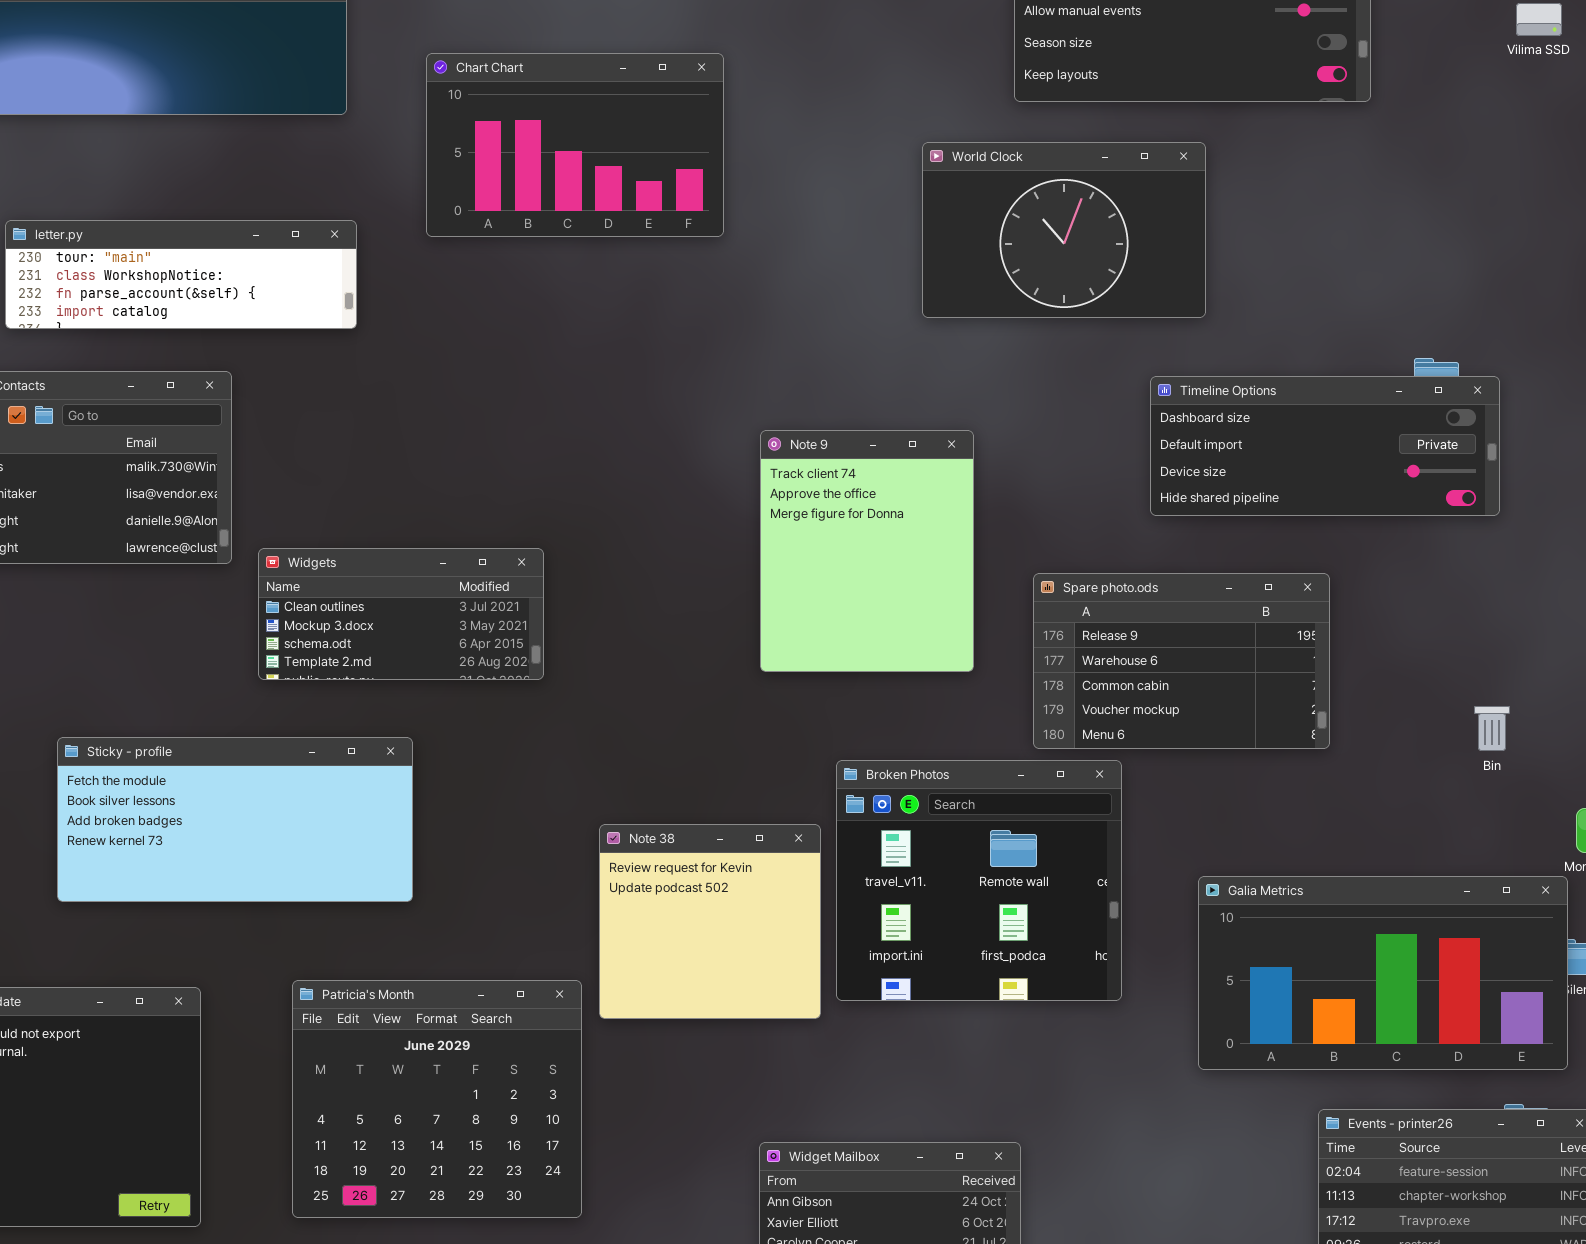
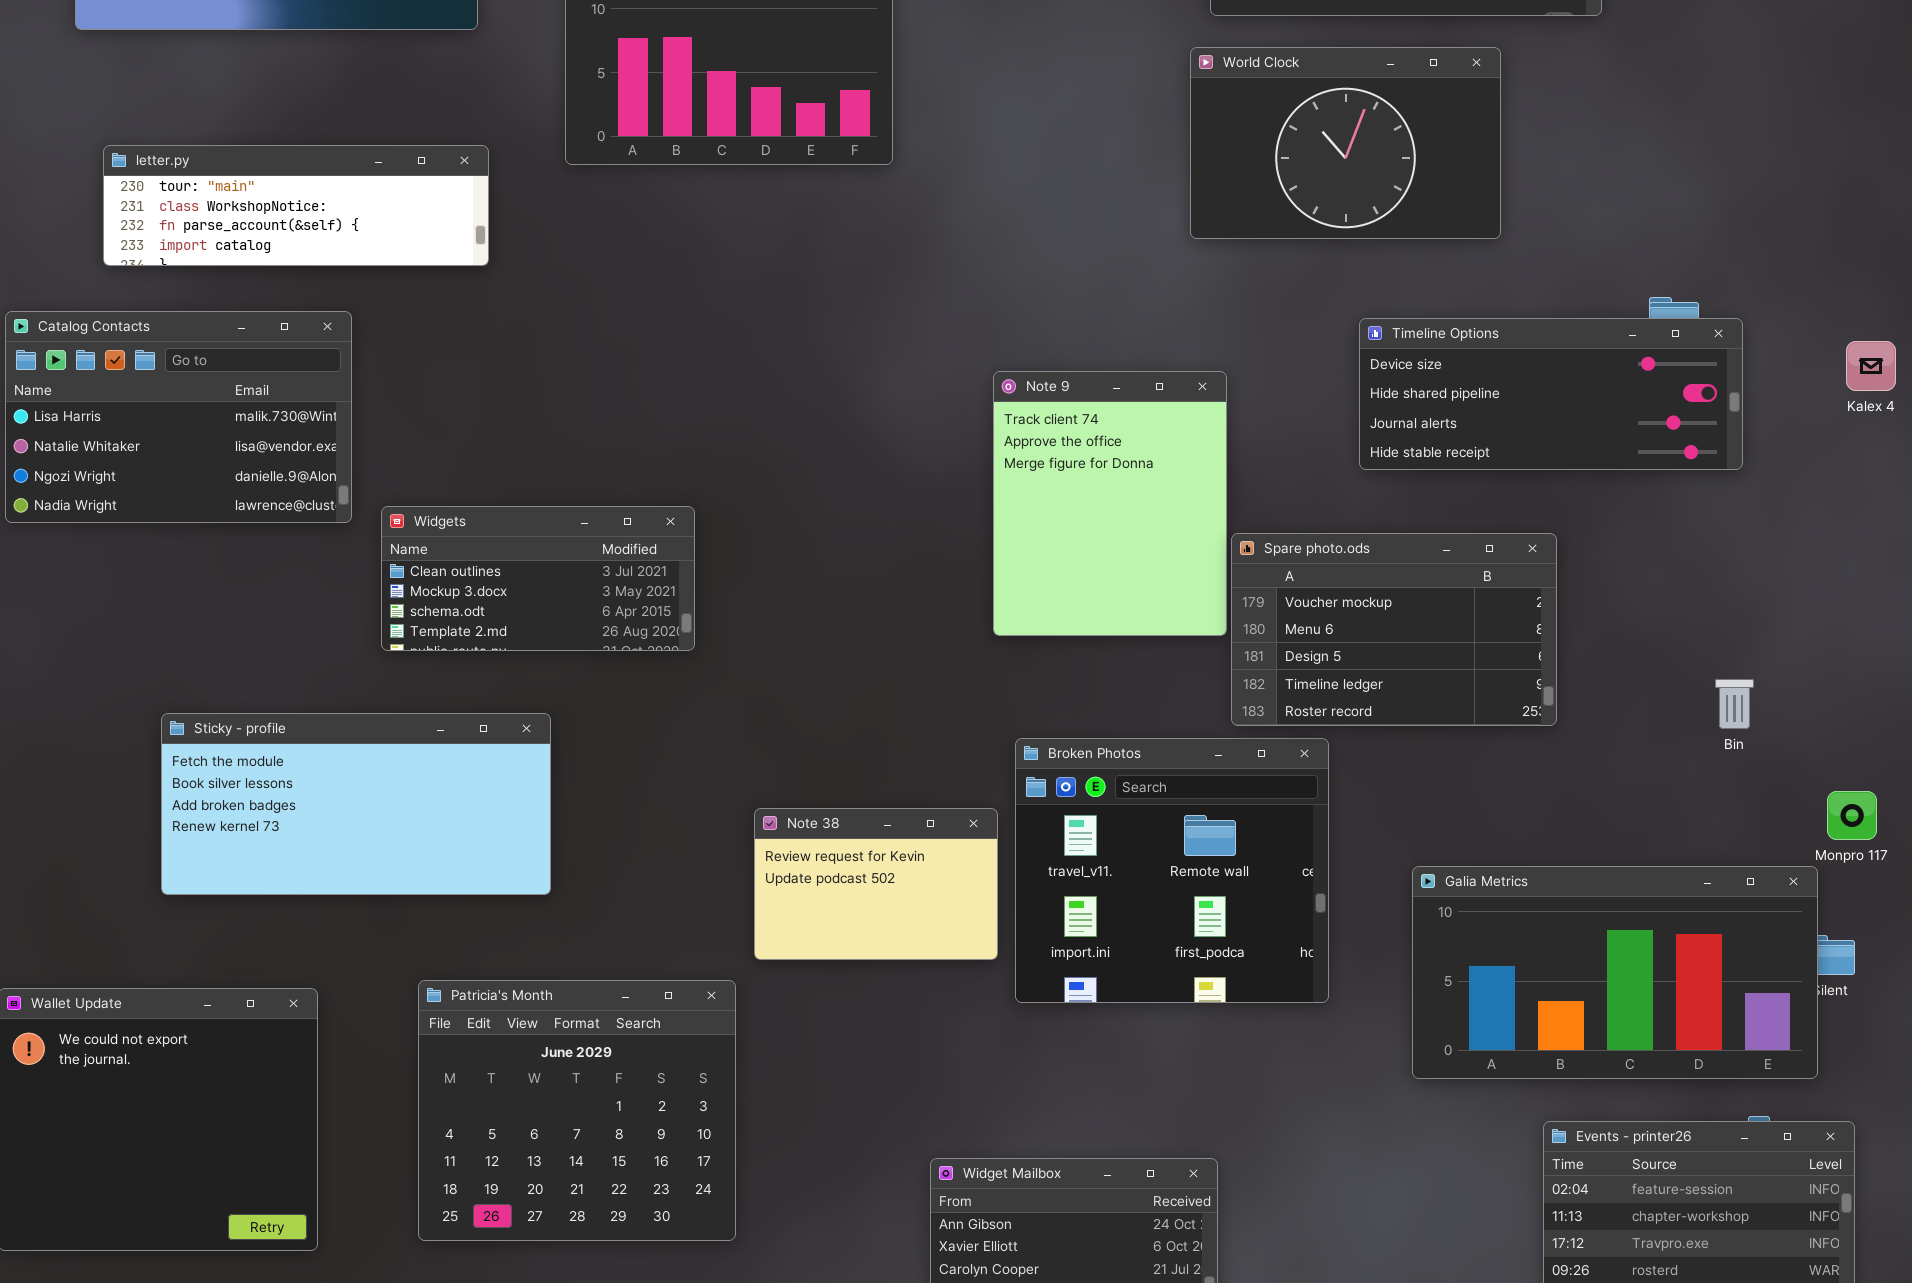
World Clock: [922,142,1206,318] -> [1190,47,1501,239], moved
Timeline Options: [1150,376,1500,516] -> [1359,318,1743,470], scrolled down 2 rows
Note 9: [760,430,974,672] -> [993,371,1227,636], moved
Spare photo.ods: [1033,573,1330,749] -> [1231,533,1557,726], scrolled down 3 rows
Note 38: [599,824,821,1019] -> [754,808,998,960], resized

